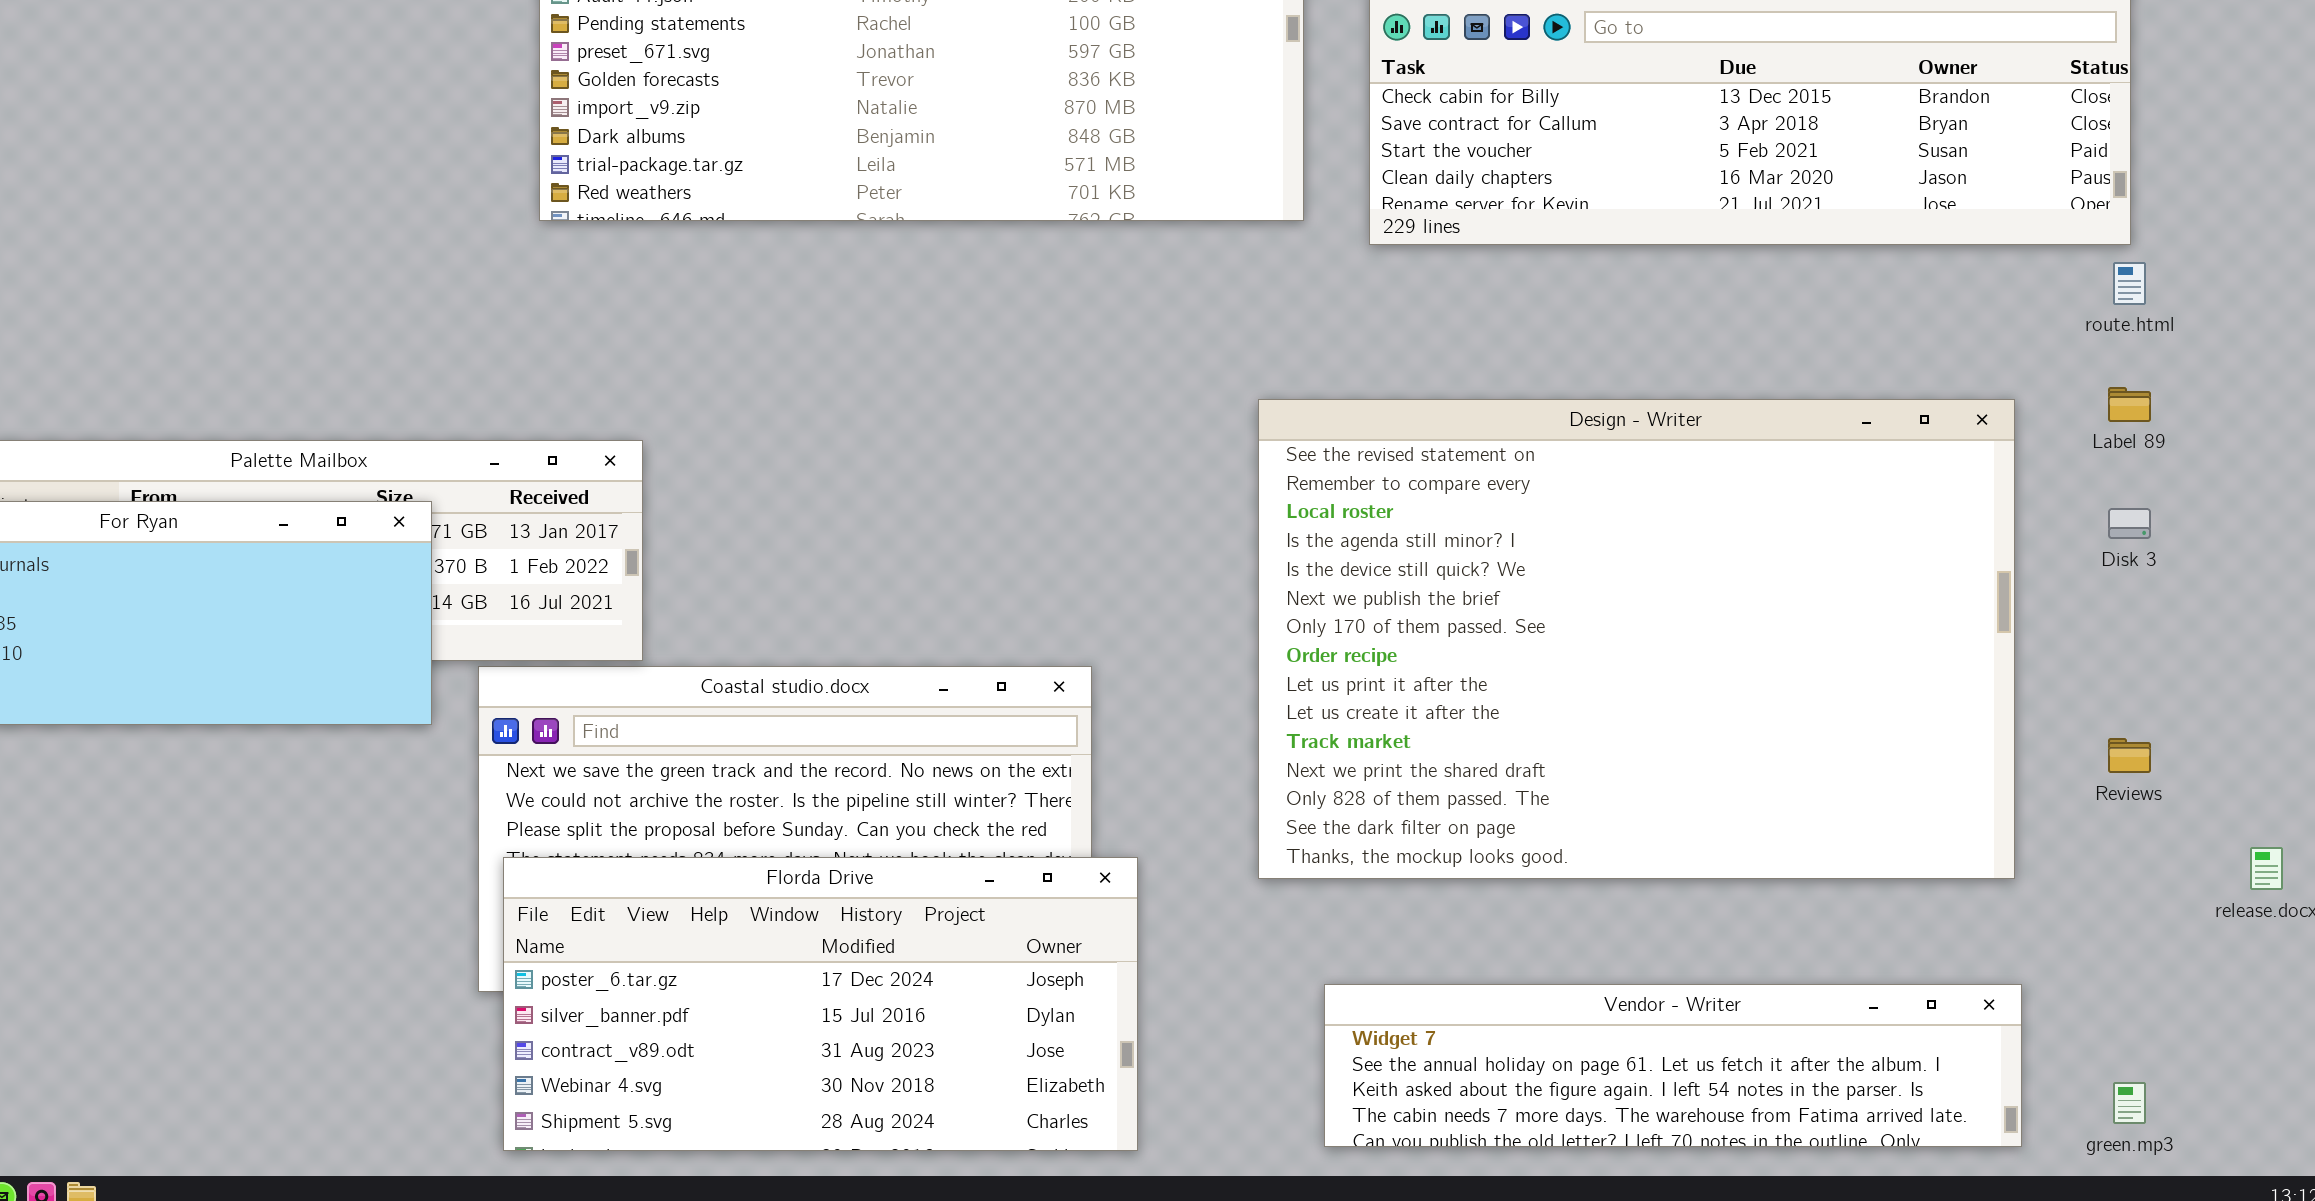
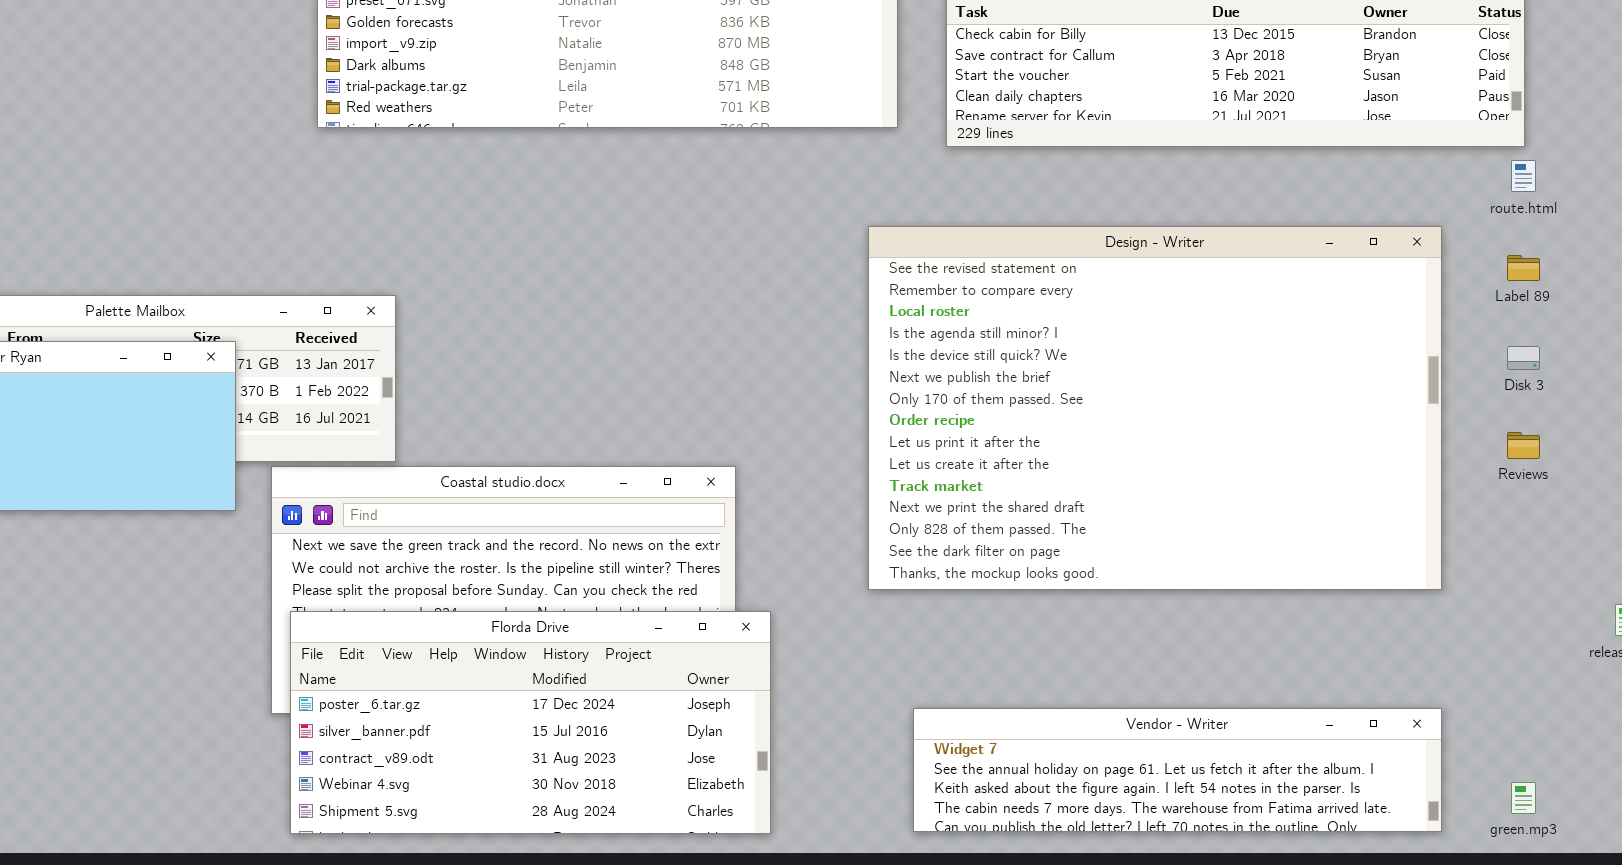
Design - Writer: [1258,399,2015,879] -> [868,226,1442,590], moved
Reviews: [2108,738,2151,773] -> [1507,432,1540,459], moved

